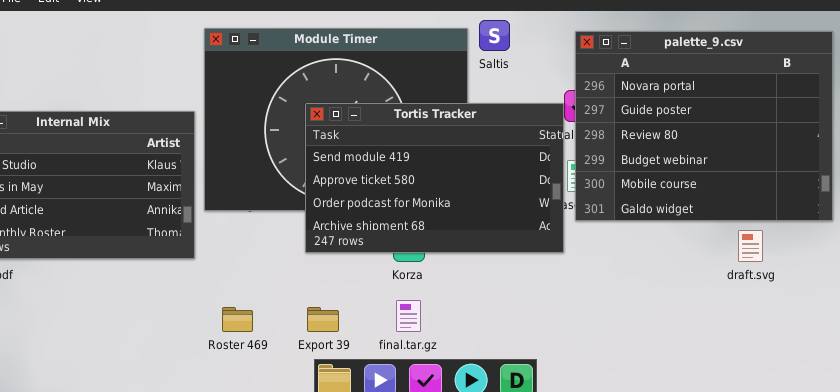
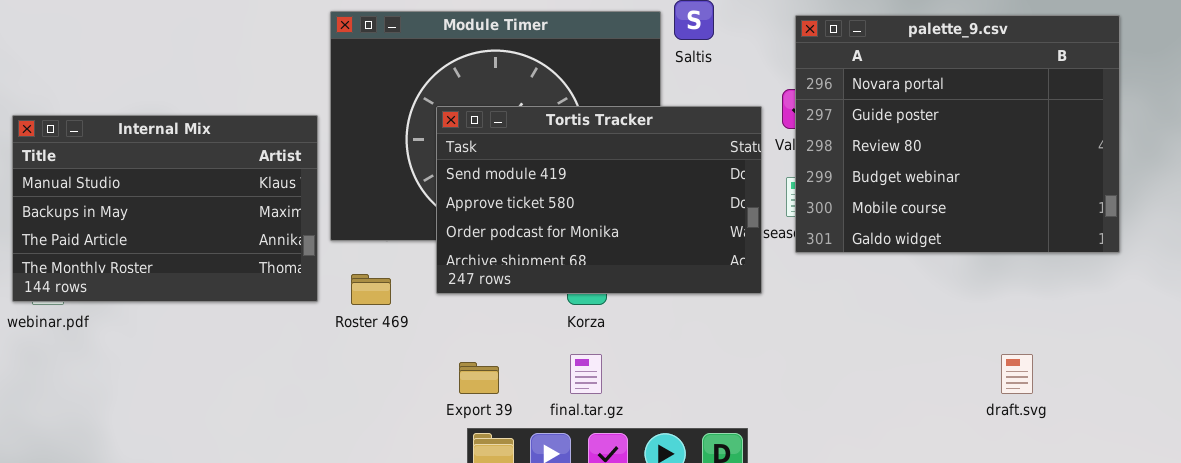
Tortis Tracker: [305,103,564,253] -> [436,106,762,294], moved
draft.svg: [738,230,763,262] -> [1001,354,1033,394], moved
Roster 469: [222,307,253,332] -> [351,274,391,305], moved

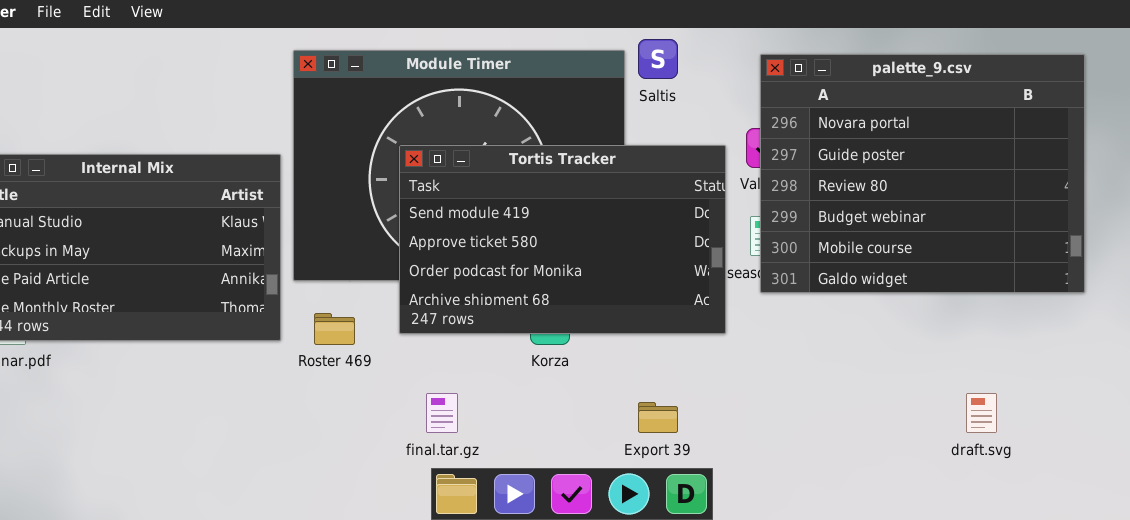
final.tar.gz: [570,354,602,394] -> [426,393,458,433], moved
Export 39: [459,362,499,394] -> [638,402,678,433], moved

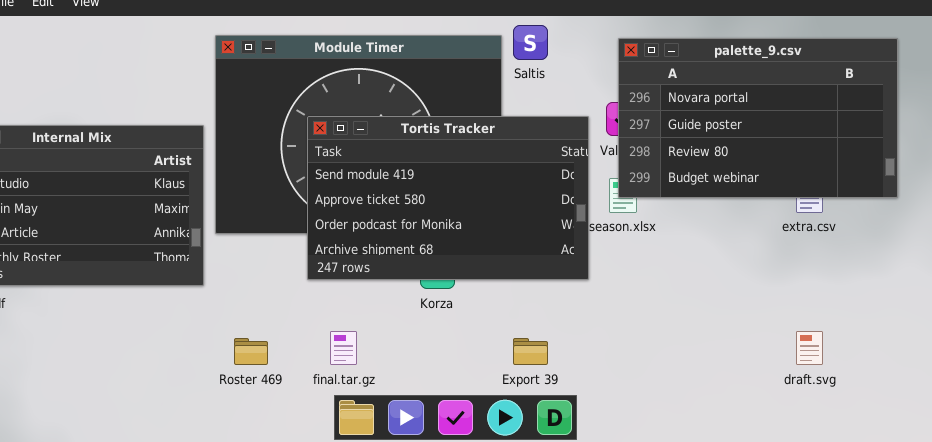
palette_9.csv: [760,54,1085,293] -> [618,38,898,198], resized
Roster 469: [314,313,355,345] -> [234,338,268,365], moved

